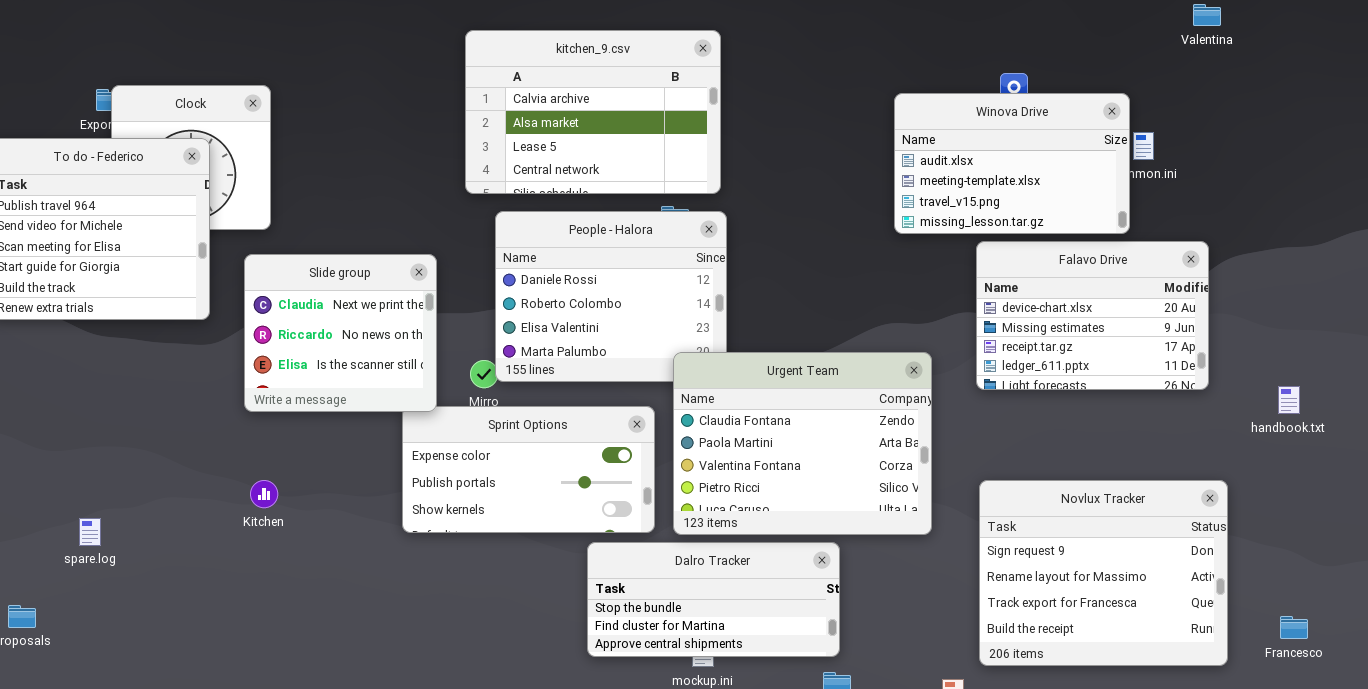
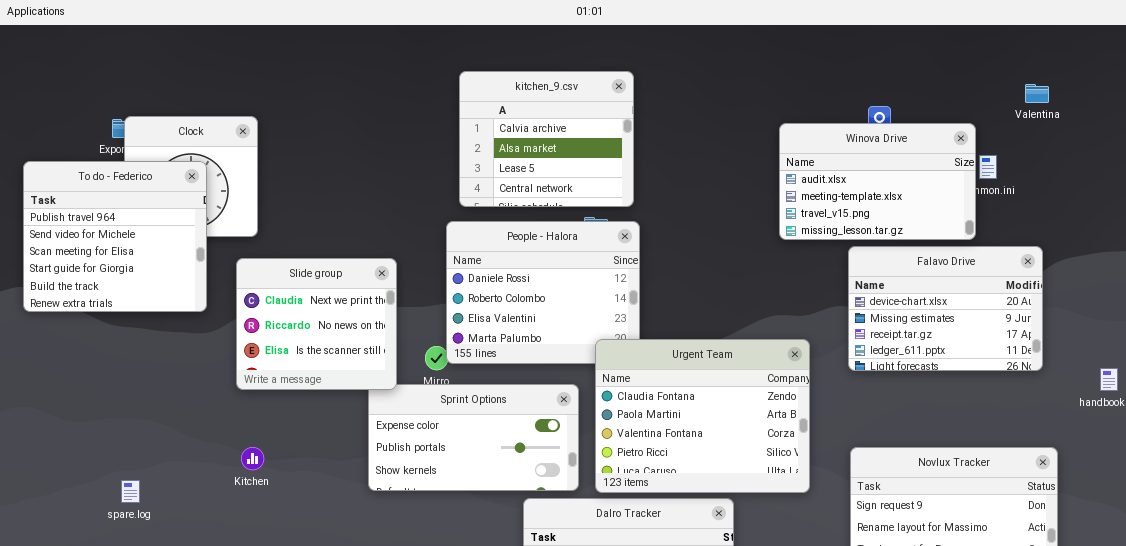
Valentina: [1193,4,1221,26] -> [1025,84,1049,103], moved
kitchen_9.csv: [465,30,721,194] -> [459,71,634,207], resized
spare.log: [79,518,101,546] -> [121,480,140,503], moved

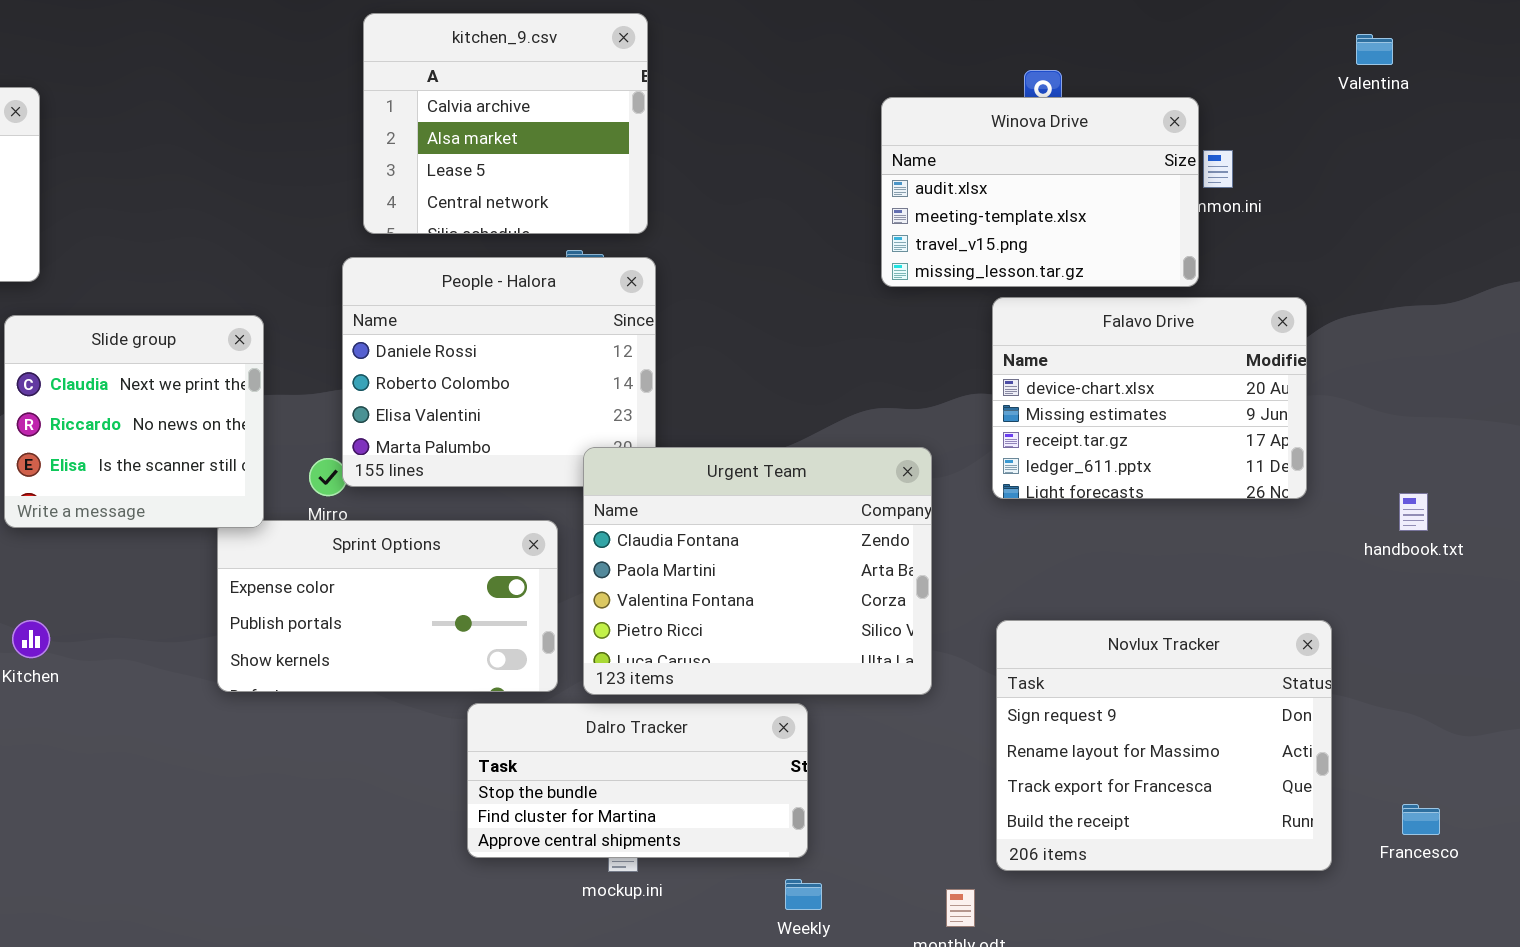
Valentina: [1025,84,1049,103] -> [1356,34,1393,65], moved

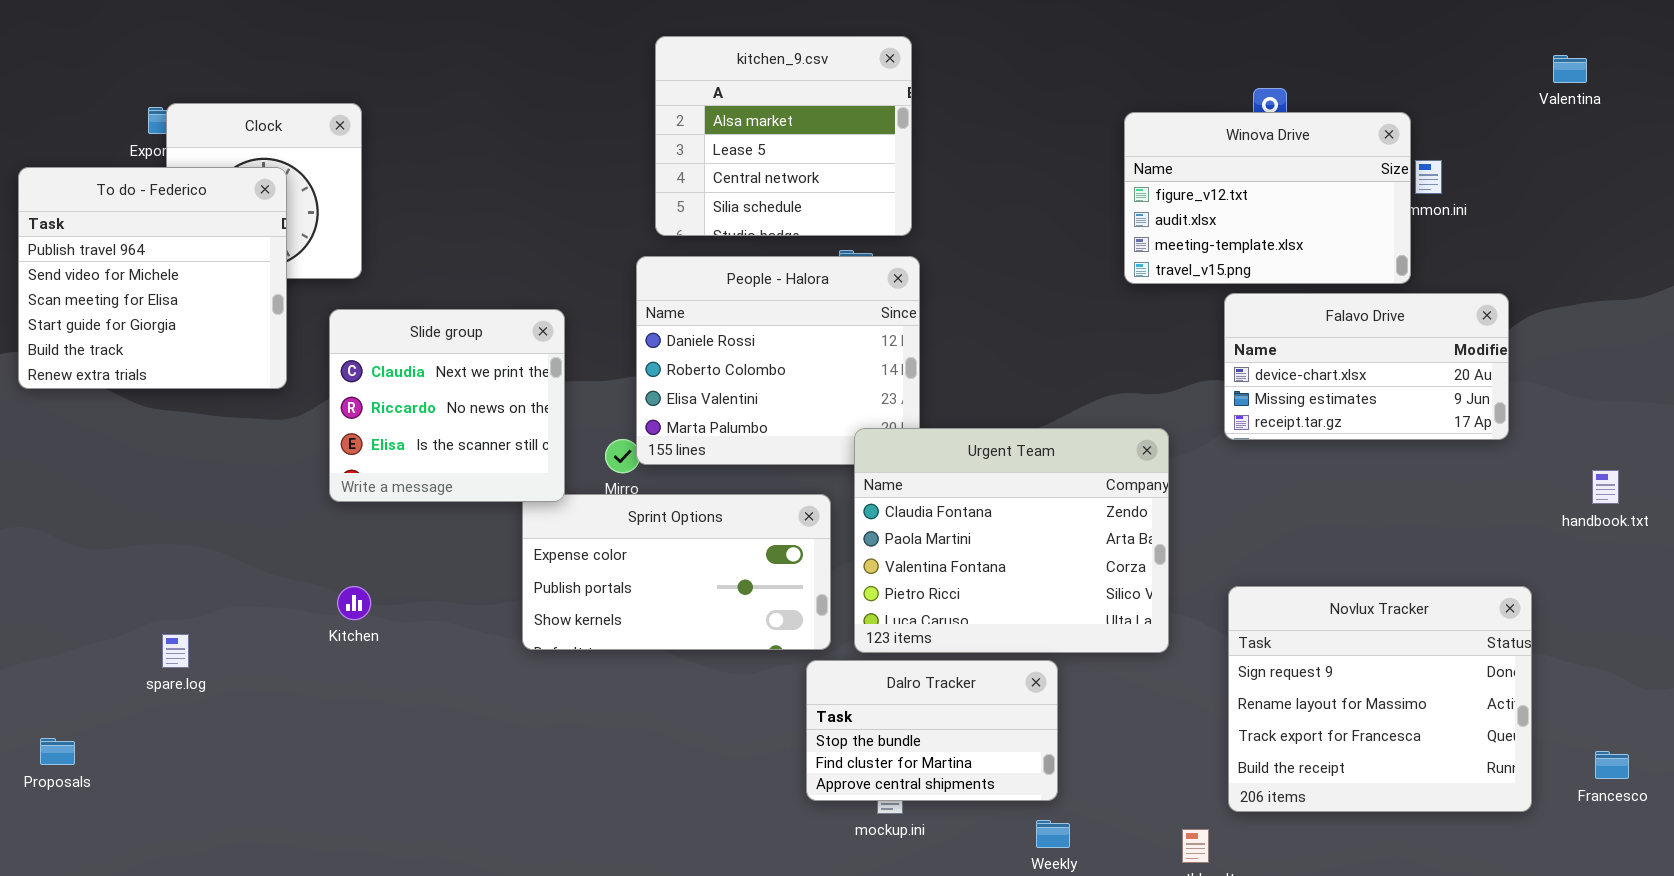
kitchen_9.csv: [363,13,648,234] -> [655,36,912,236], scrolled down 1 row
Winova Drive: [881,97,1199,287] -> [1124,112,1411,284], scrolled up 1 row
Falavo Drive: [992,297,1307,499] -> [1224,293,1509,440], resized
Dalro Tracker: [467,703,808,858] -> [806,660,1058,801], resized

